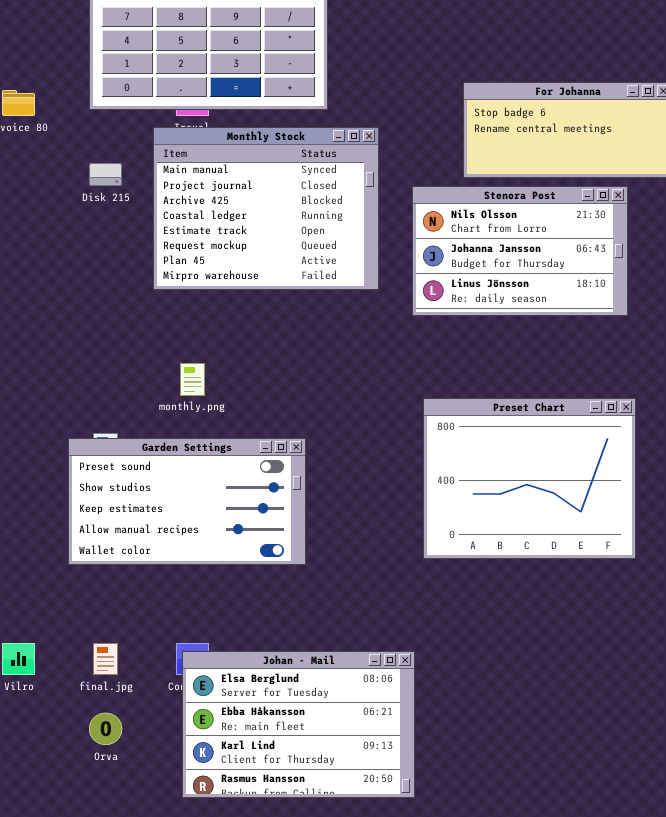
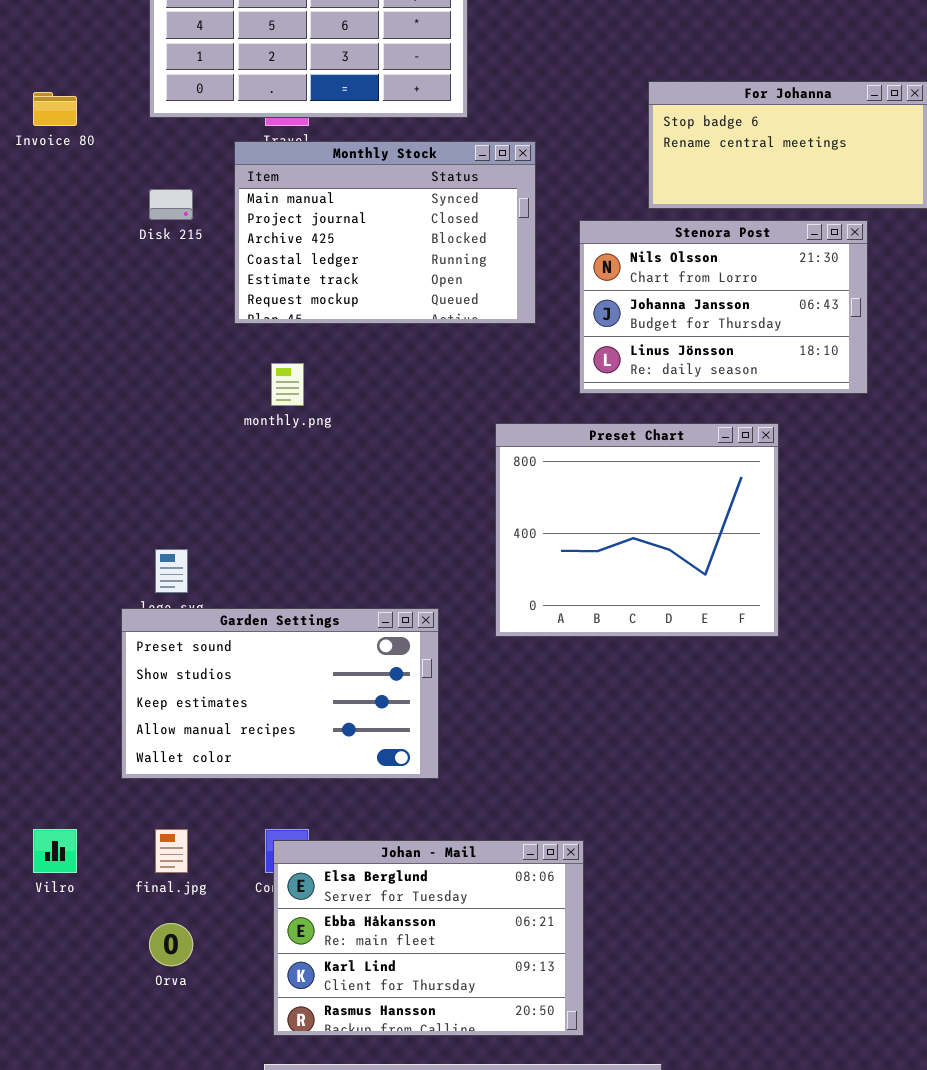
Monthly Stock: [153,127,379,290] -> [234,141,536,324], resized
monthly.png: [180,363,205,396] -> [271,363,304,406], moved
Preset Chart: [423,398,636,559] -> [495,423,779,637], moved
Garden Settings: [68,438,306,565] -> [121,608,439,779], moved

